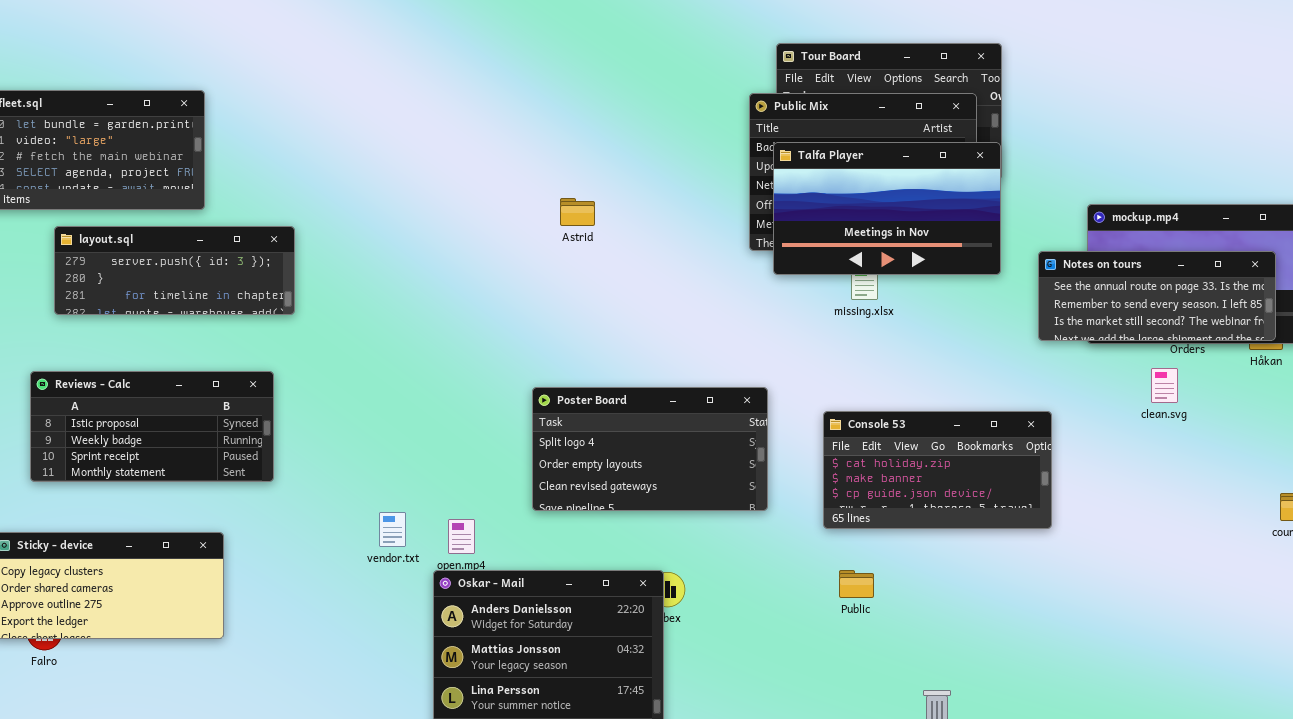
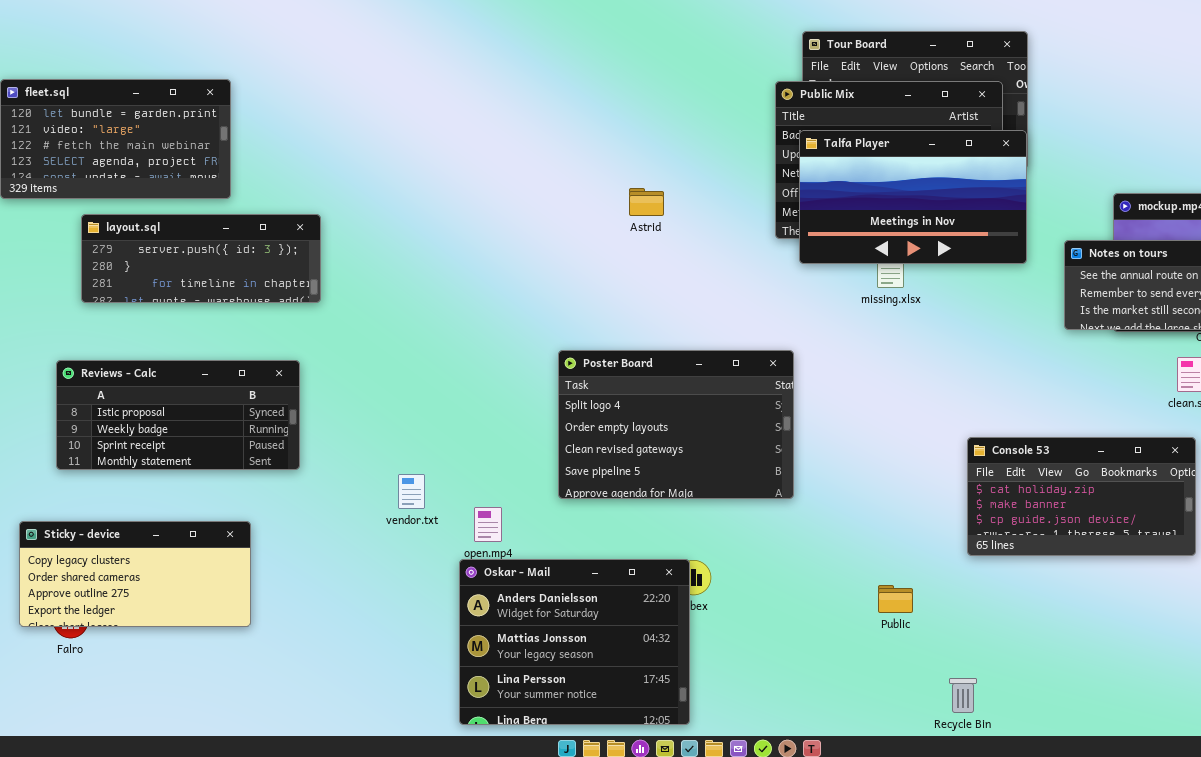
Astrid: [560,198,595,226] -> [629,188,664,216], moved
Poster Board: [532,387,768,511] -> [558,350,794,499], resized
Console 53: [823,411,1052,529] -> [967,437,1196,556], moved
vendor.txt: [379,512,406,547] -> [398,474,425,509], moved
Public: [839,570,874,598] -> [878,585,913,613], moved

